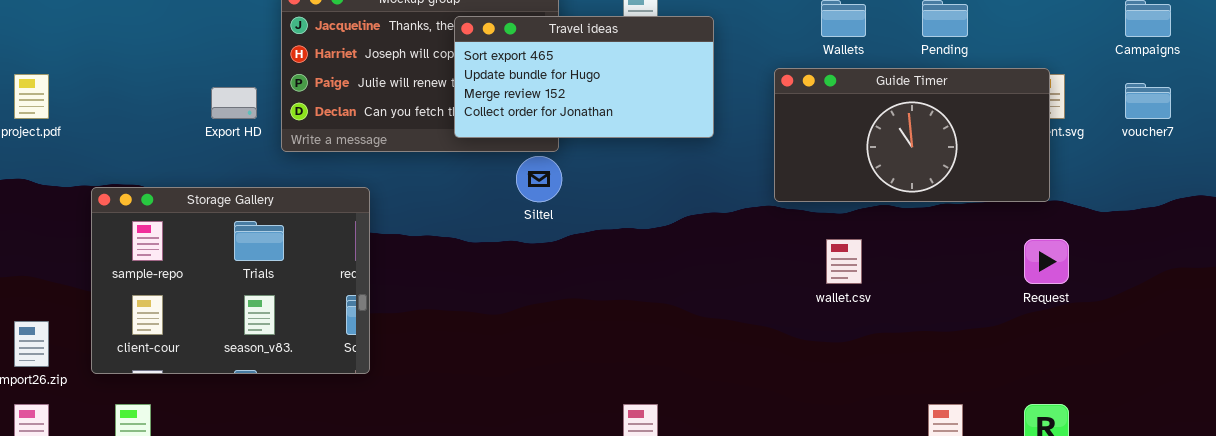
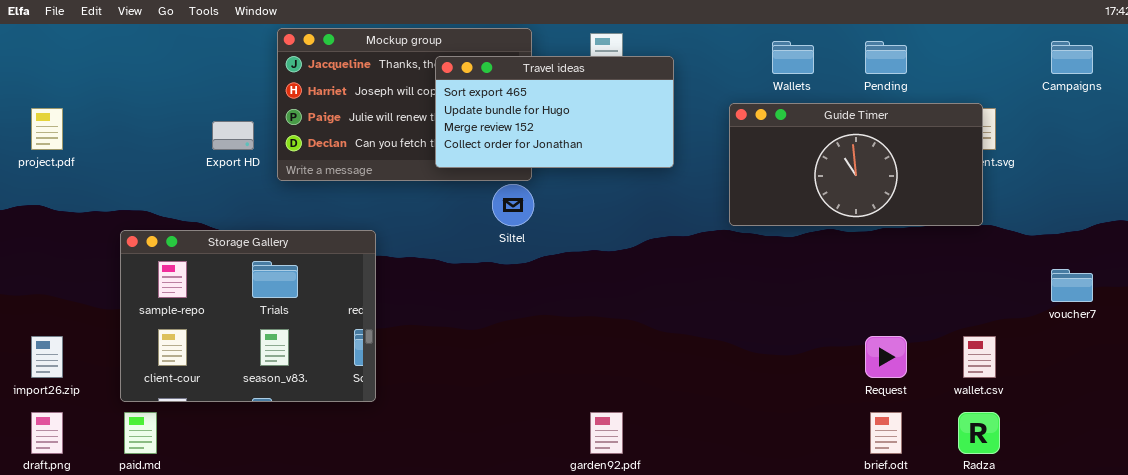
voucher7: [1125,83,1171,119] -> [1051,269,1093,302], moved
Storage Gallery: [91,187,370,374] -> [120,230,376,402], moved
wallet.csv: [826,239,862,284] -> [963,336,996,378], moved
Request: [1024,239,1069,284] -> [865,336,907,378], moved

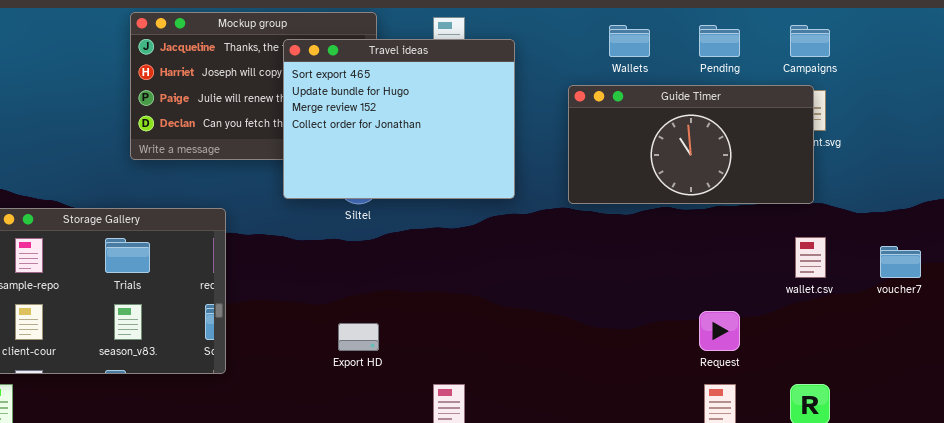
Campaigns: [1051,41,1093,74] -> [790,25,830,57], moved
Travel ideas: [435,56,674,168] -> [283,39,515,199], resized
Export HD: [212,121,254,150] -> [338,323,379,351], moved
wallet.csv: [963,336,996,378] -> [795,237,826,278], moved

